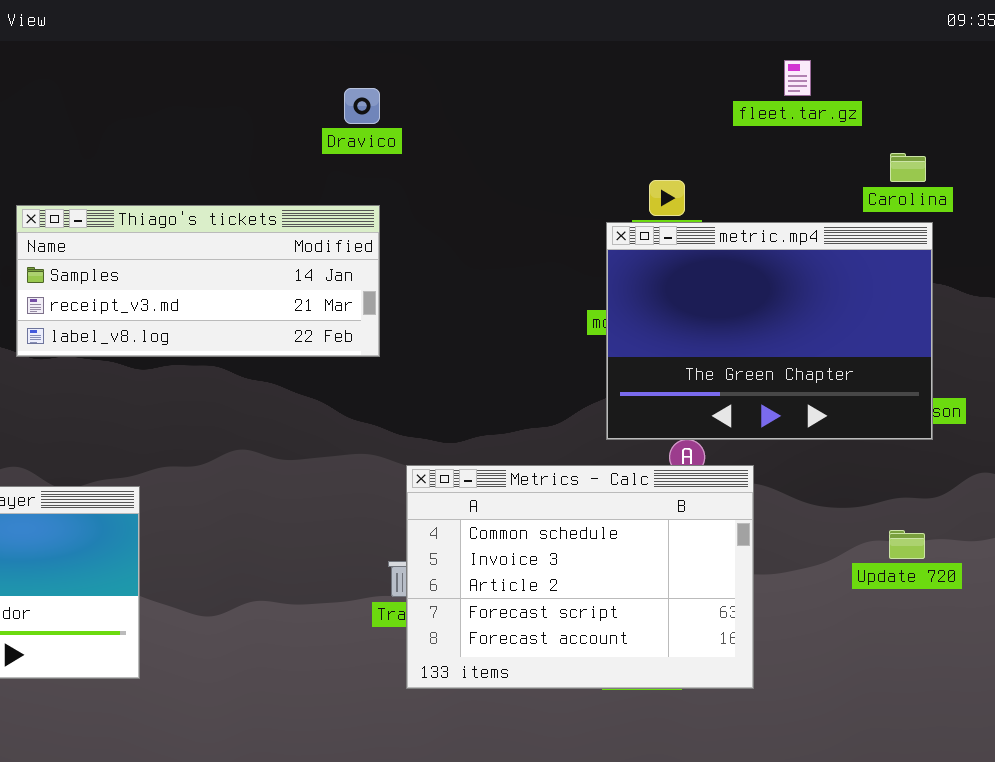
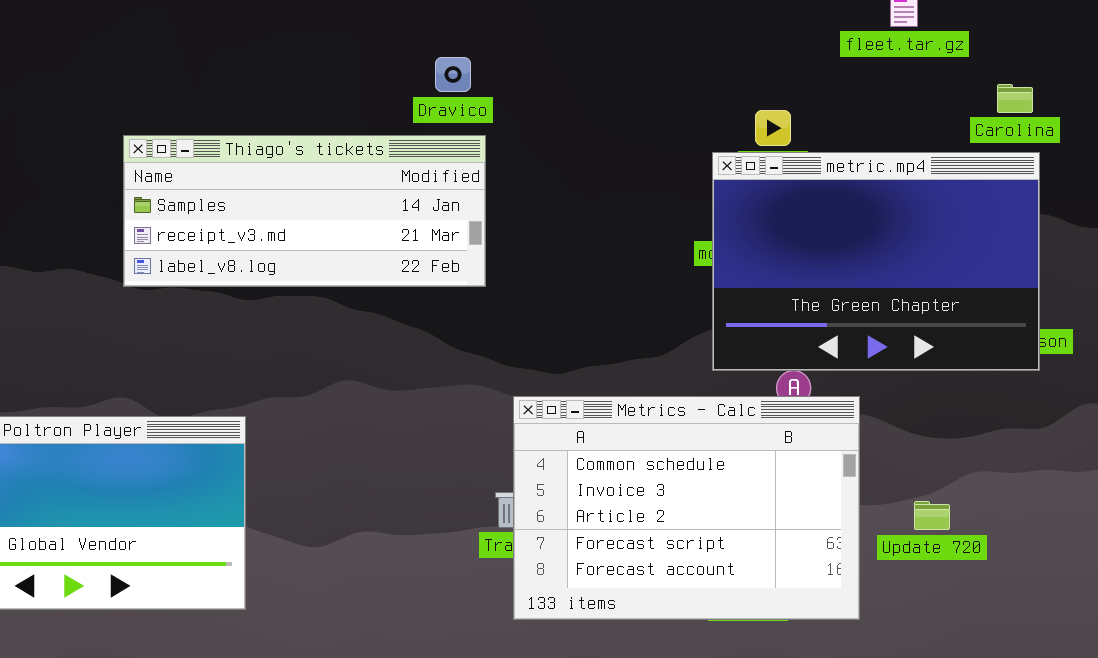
Dravico: [344,88,380,124] -> [435,57,471,92], moved
Update 720: [889,530,925,559] -> [914,501,950,530], moved

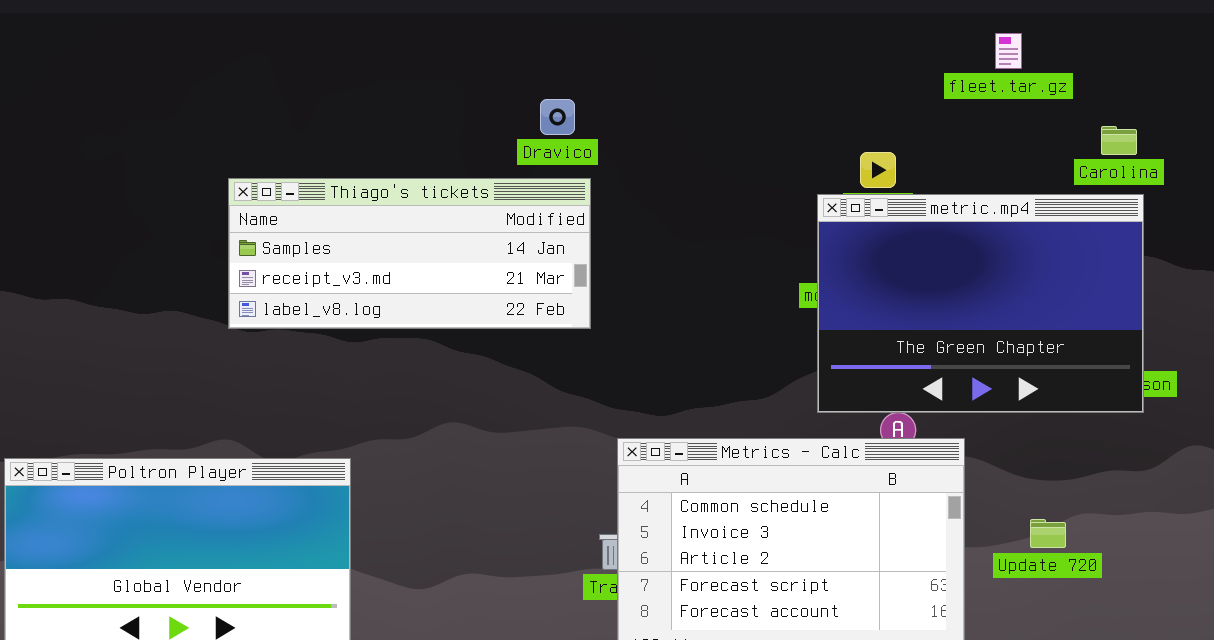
Update 720: [914,501,950,530] -> [1030,519,1066,548], moved

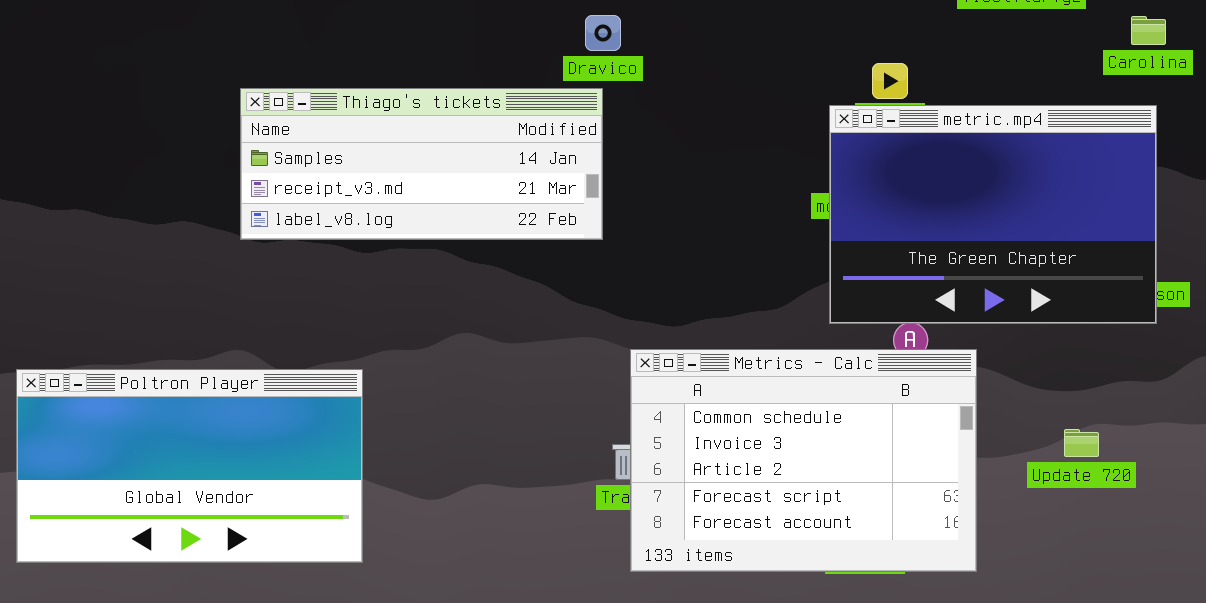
Dravico: [540,99,575,135] -> [585,15,621,51], moved
Carolina: [1101,126,1137,155] -> [1131,16,1166,45], moved
Update 720: [1030,519,1066,548] -> [1064,429,1099,457], moved

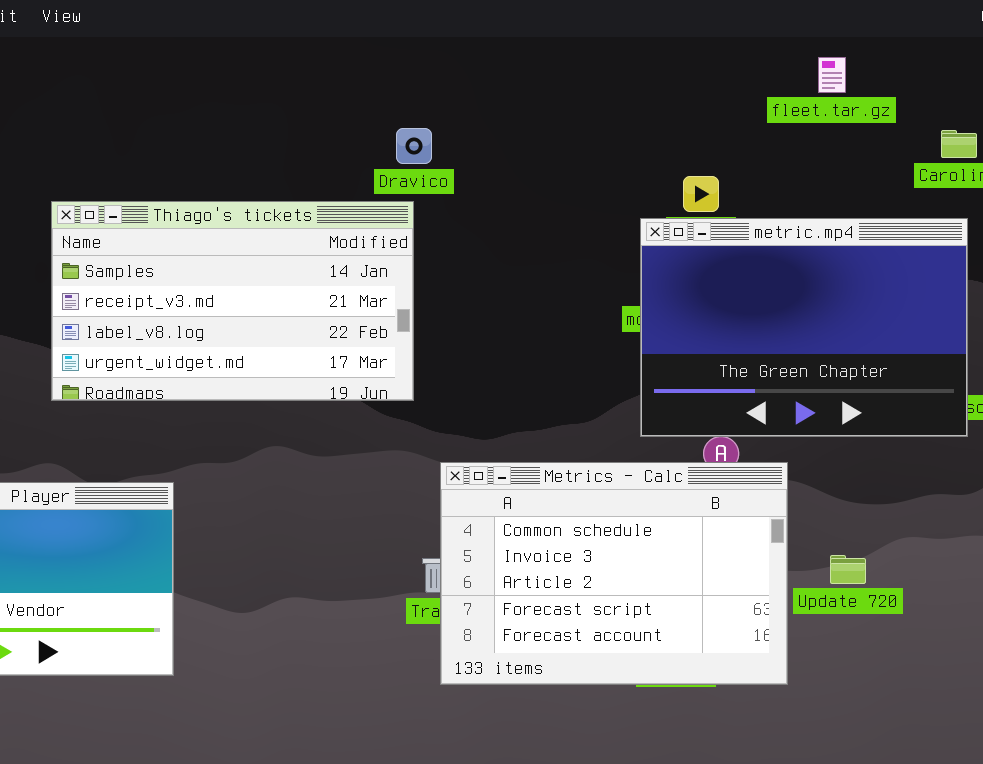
Thiago's tickets: [240,88,603,240] -> [51,201,414,401], resized
Update 720: [1064,429,1099,457] -> [830,555,866,584], moved

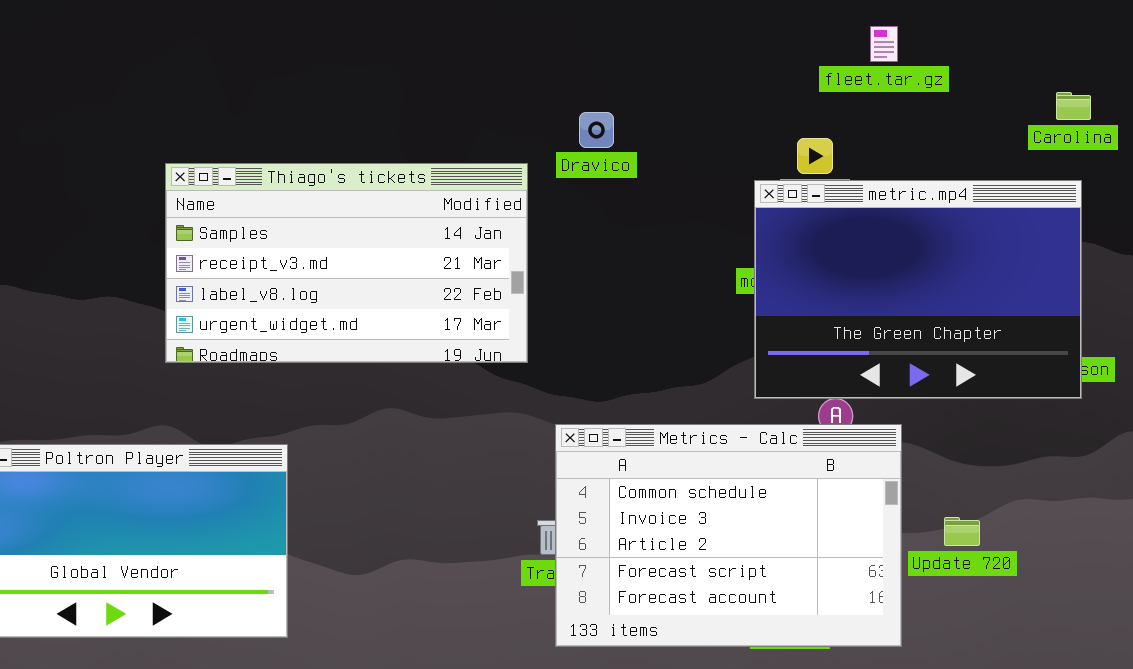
fleet.tar.gz: [818,57,846,93] -> [870,26,898,62], moved
Dravico: [396,128,432,164] -> [579,112,614,148], moved

